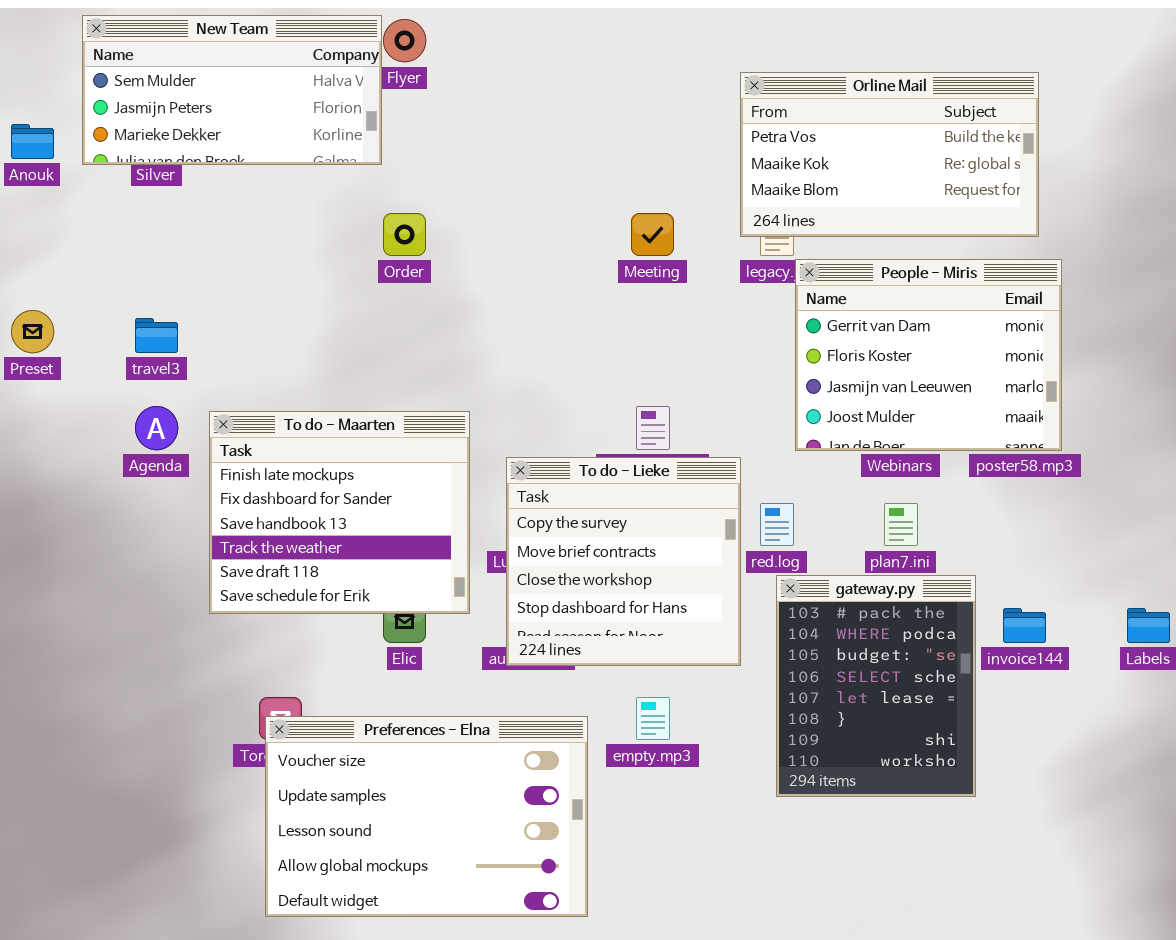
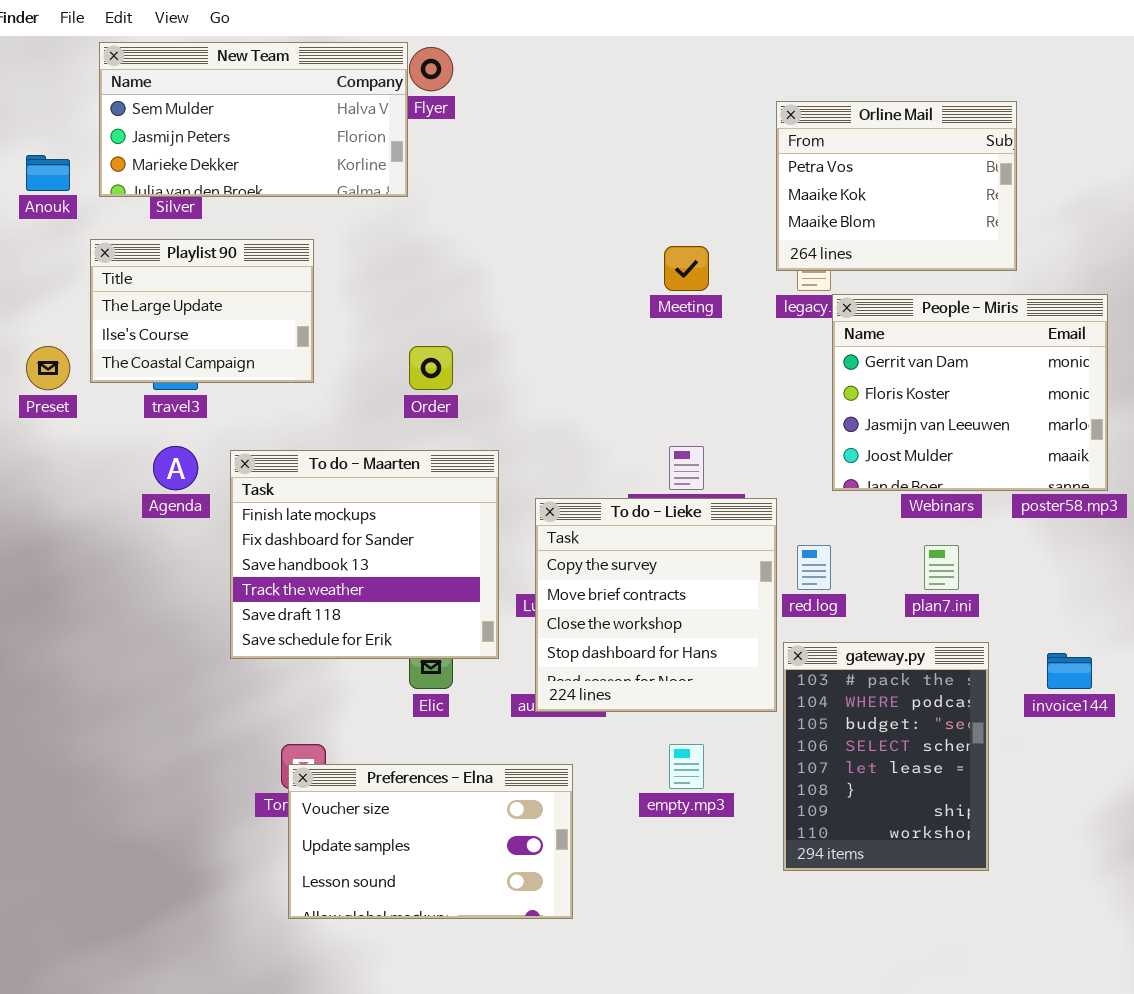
Orline Mail: [740,72,1039,237] -> [776,101,1017,271], resized
Playlist 90: none -> [90,239,314,383], opened
Order: [383,213,426,256] -> [409,346,453,390], moved
gateway.py: [776,575,976,797] -> [783,642,989,871], moved
Preferences - Elna: [265,716,588,917] -> [288,764,573,919], resized

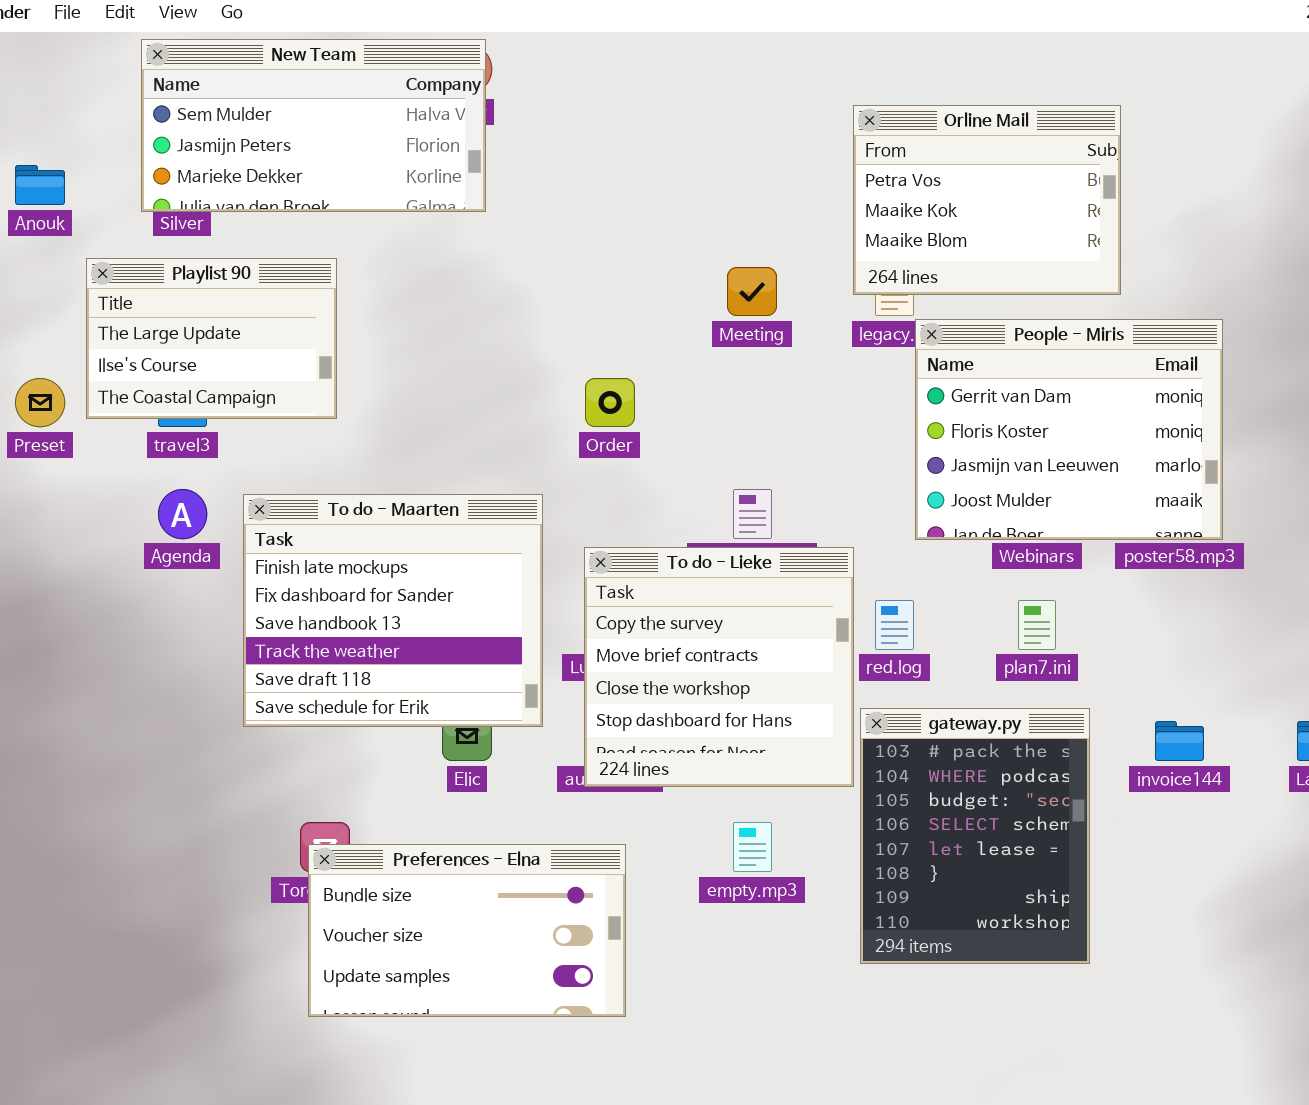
New Team: [99,42,408,197] -> [141,39,486,212], moved
Order: [409,346,453,390] -> [585,378,635,427], moved
Preferences - Elna: [288,764,573,919] -> [308,844,626,1017], scrolled up 1 row

